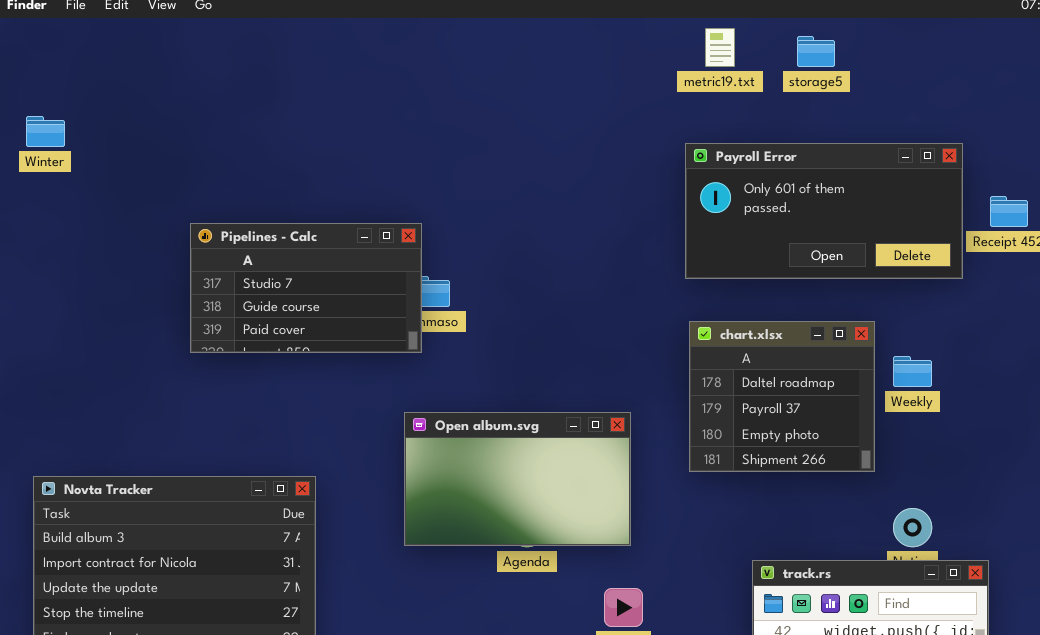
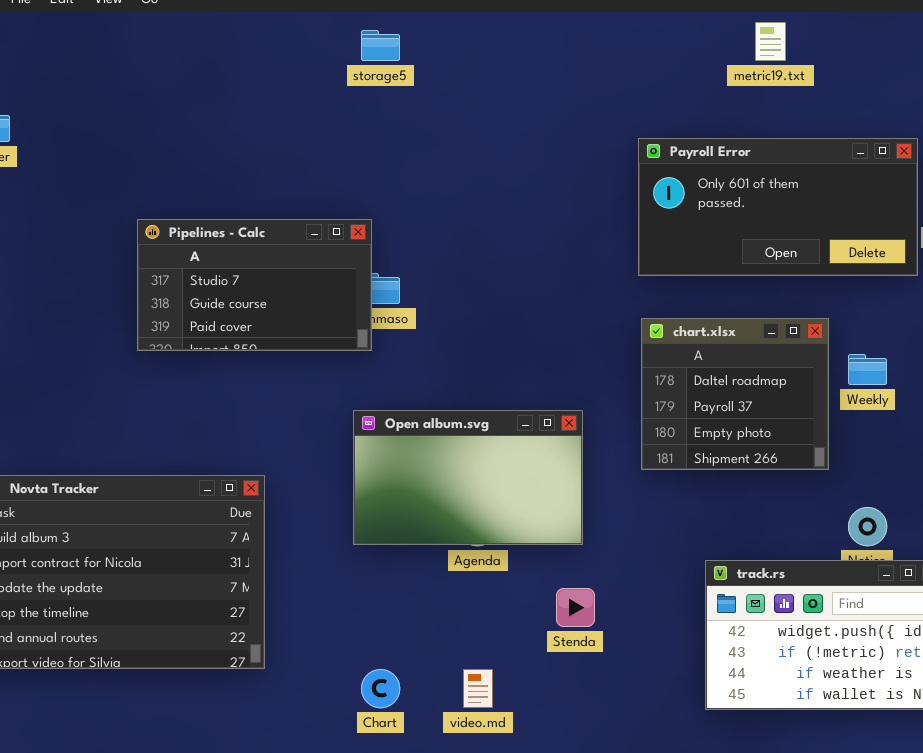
metric19.txt: [705,28,735,67] -> [755,22,786,61], moved
storage5: [797,36,835,67] -> [361,30,400,61], moved

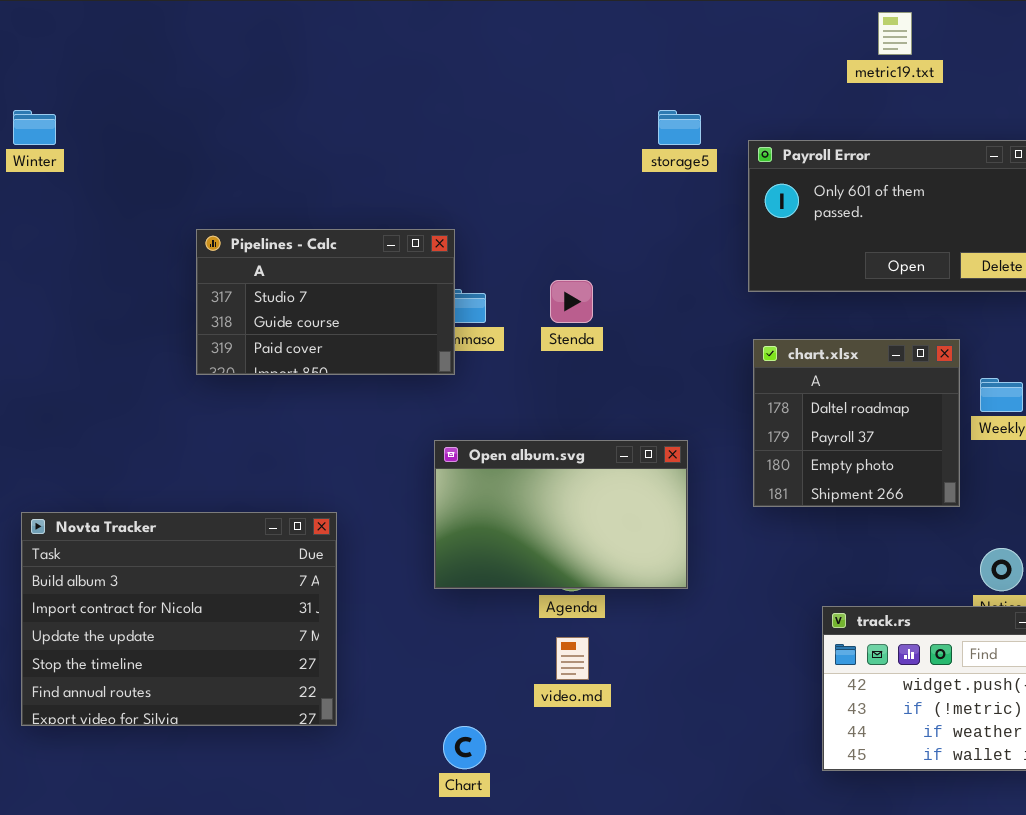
storage5: [361,30,400,61] -> [658,110,701,145], moved
Stenda: [556,588,595,627] -> [550,280,593,323], moved
video.md: [463,669,493,708] -> [556,637,589,680], moved

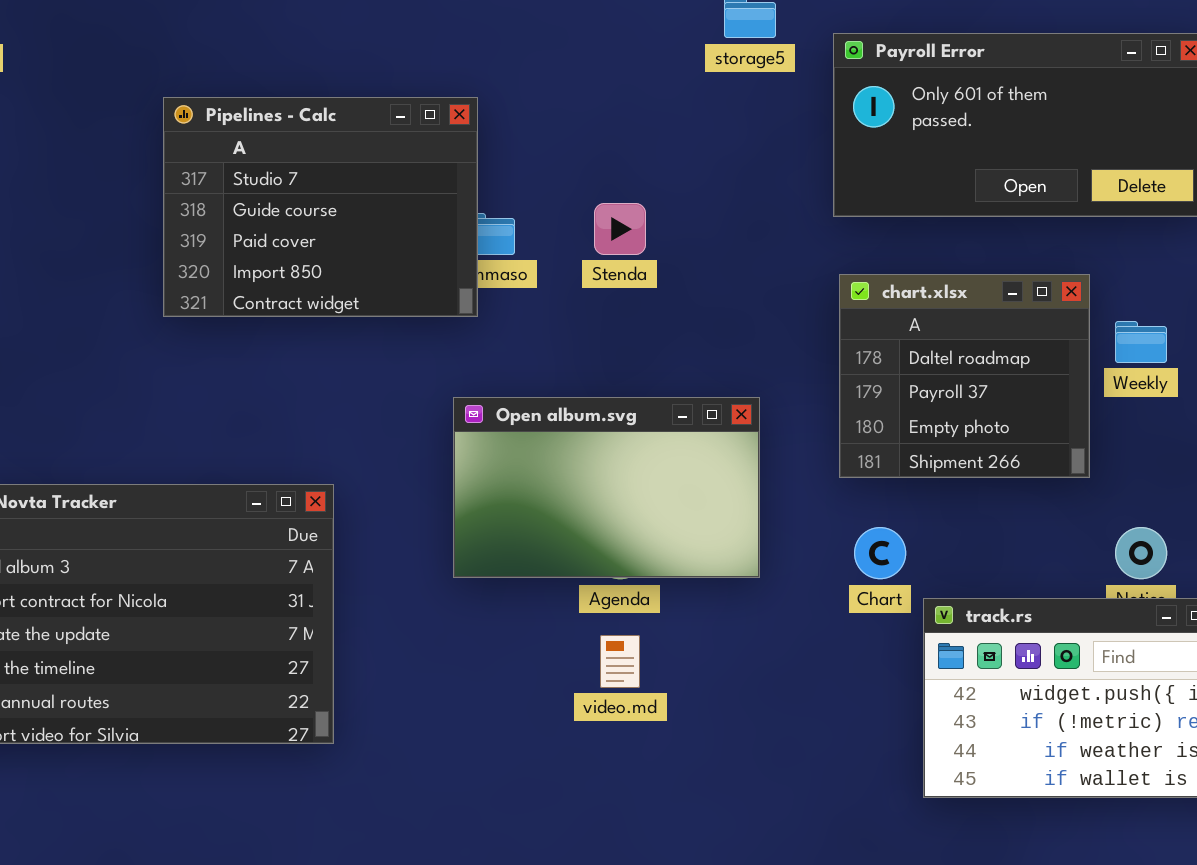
Pipelines - Calc: [196,229,455,375] -> [163,97,478,317], resized
Chart: [443,726,486,769] -> [854,527,906,579], moved

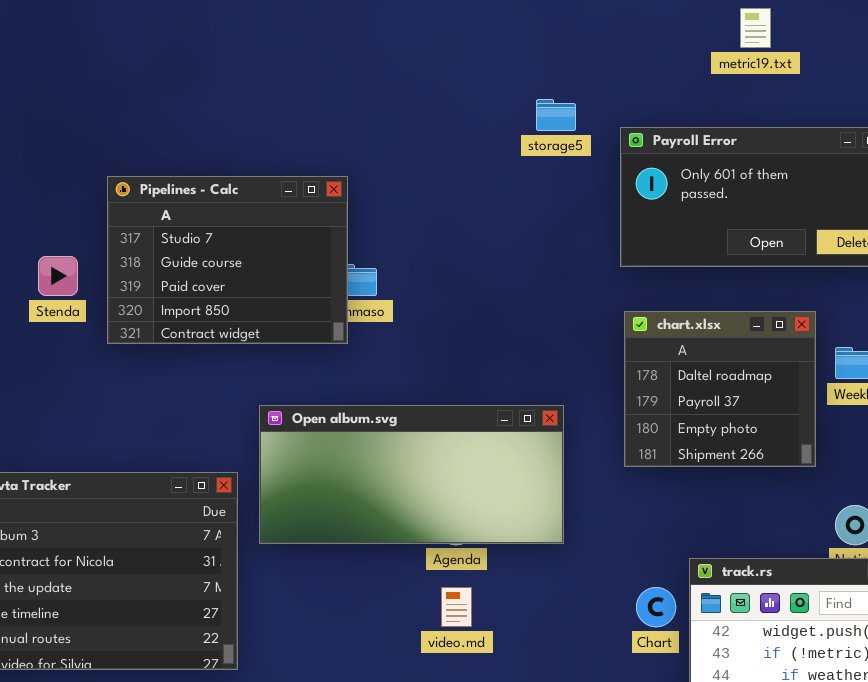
Stenda: [594,203,646,255] -> [38,256,78,296], moved
Open album.svg: [453,397,760,578] -> [259,405,564,544], resized
Chart: [854,527,906,579] -> [636,587,676,627], moved

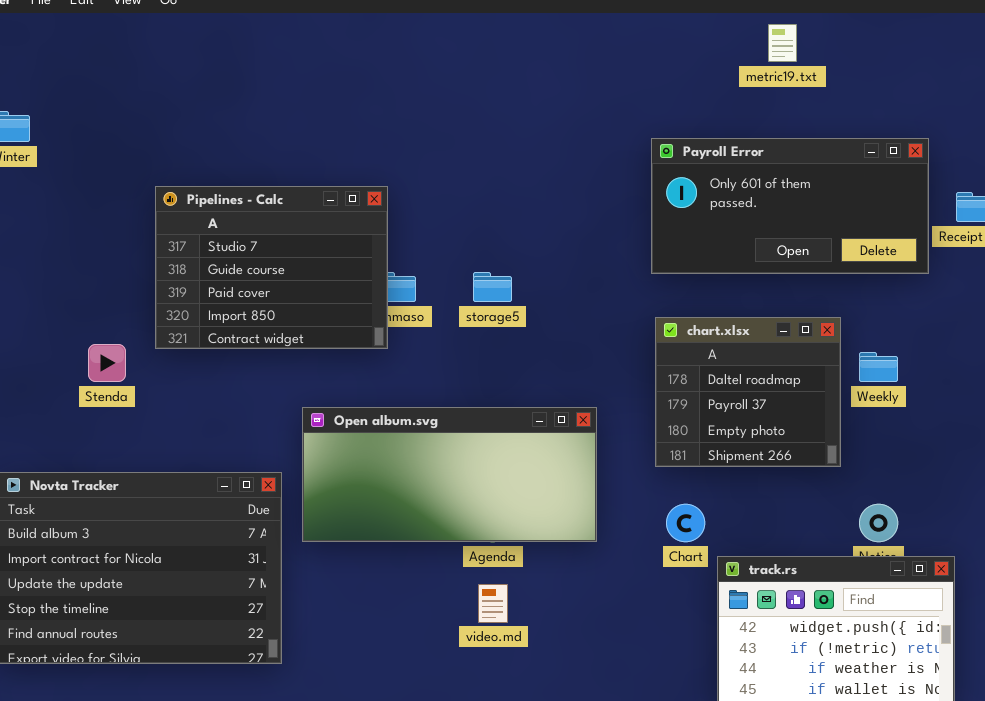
storage5: [536,99,576,131] -> [473,272,512,302], moved
Stenda: [38,256,78,296] -> [88,344,126,382], moved
Chart: [636,587,676,627] -> [666,504,705,542], moved

